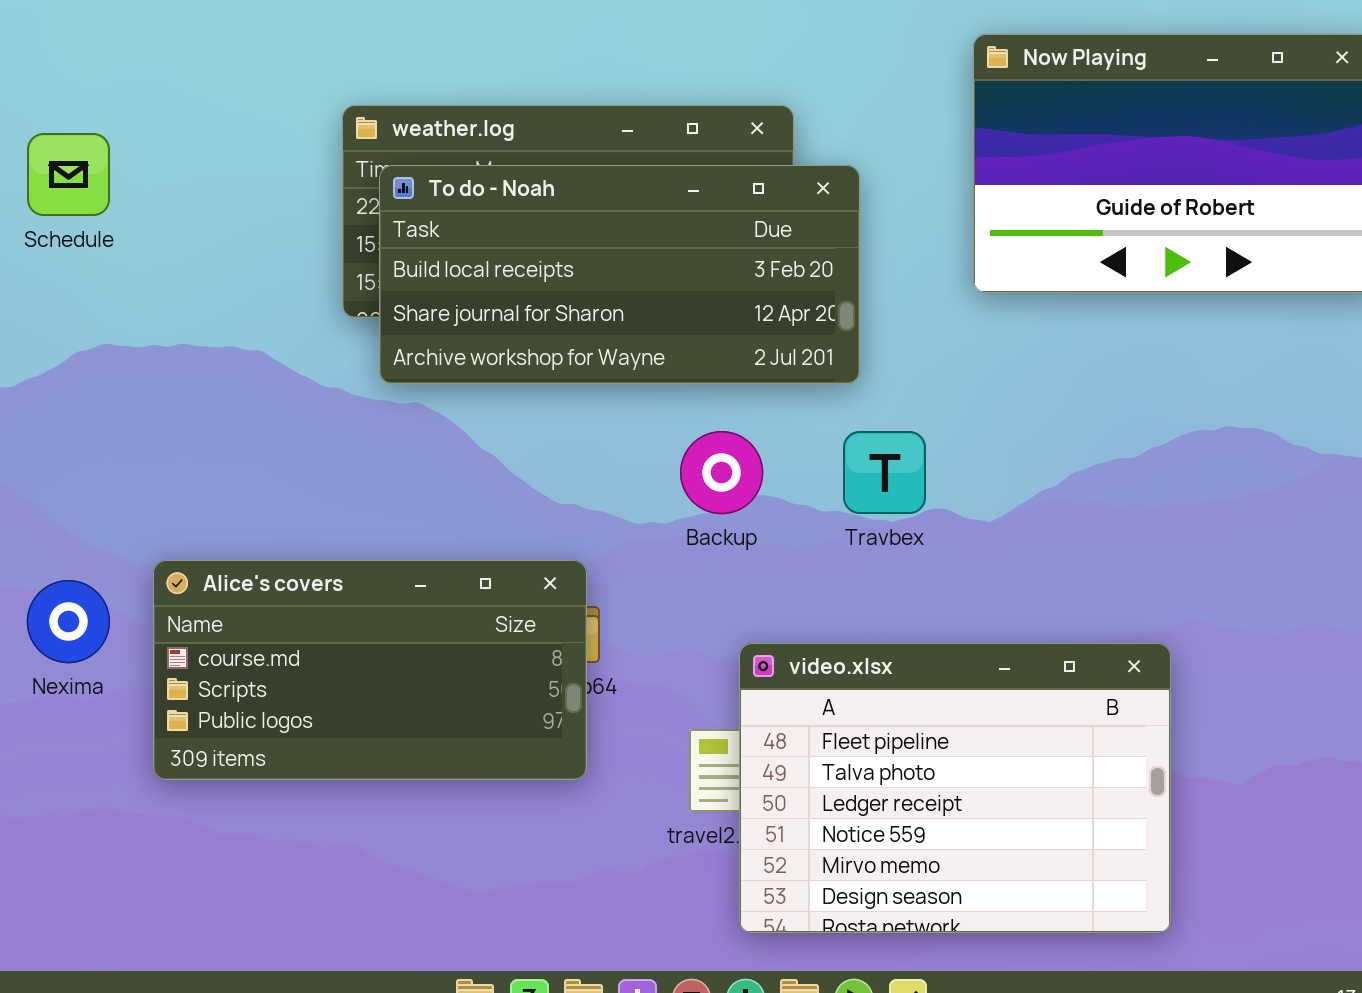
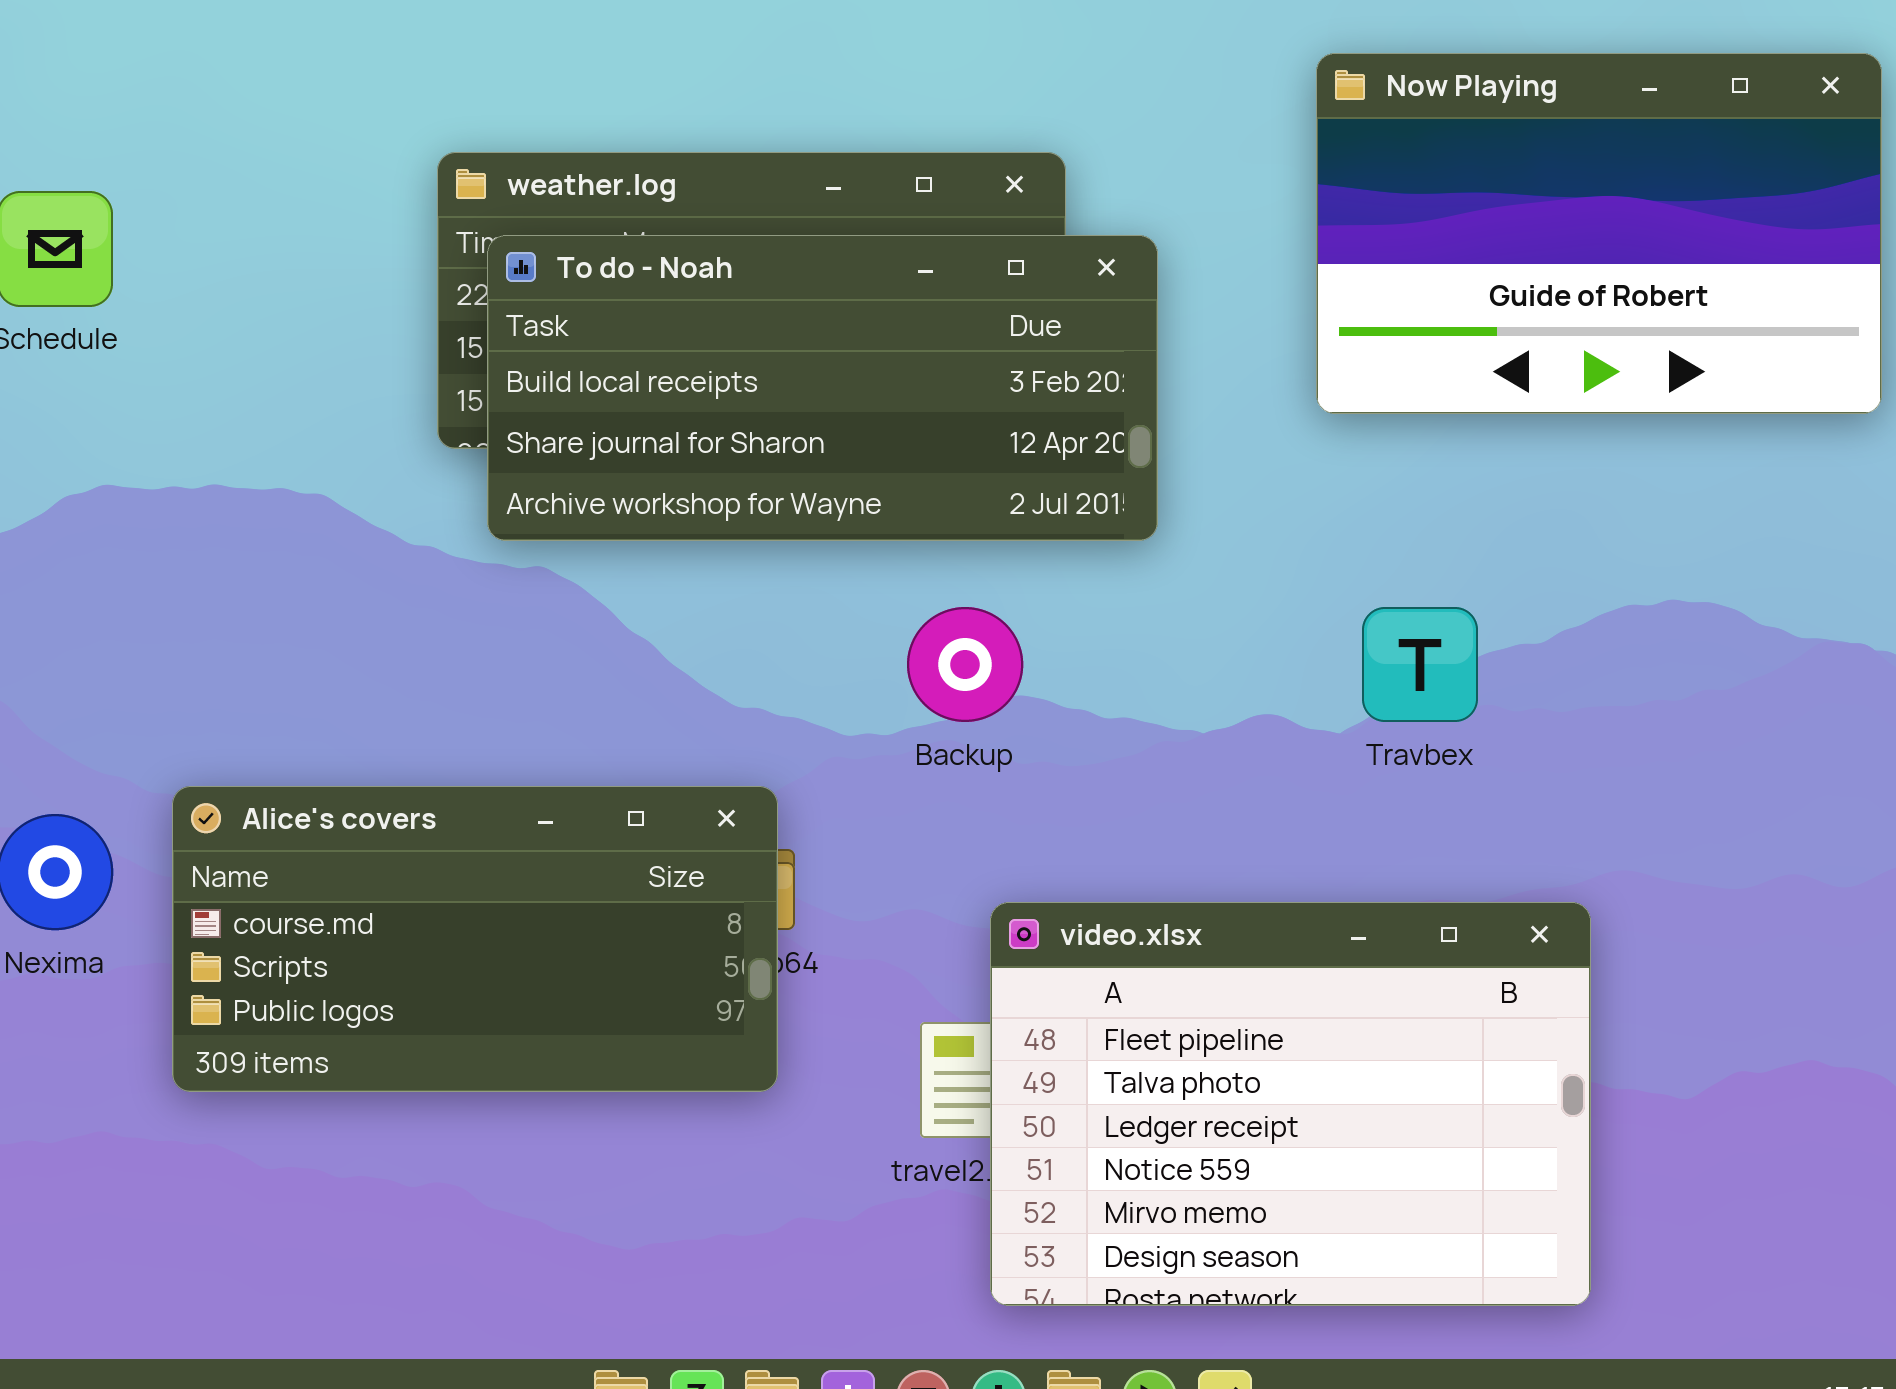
Travbex: [843,431,926,514] -> [1362,607,1478,722], moved

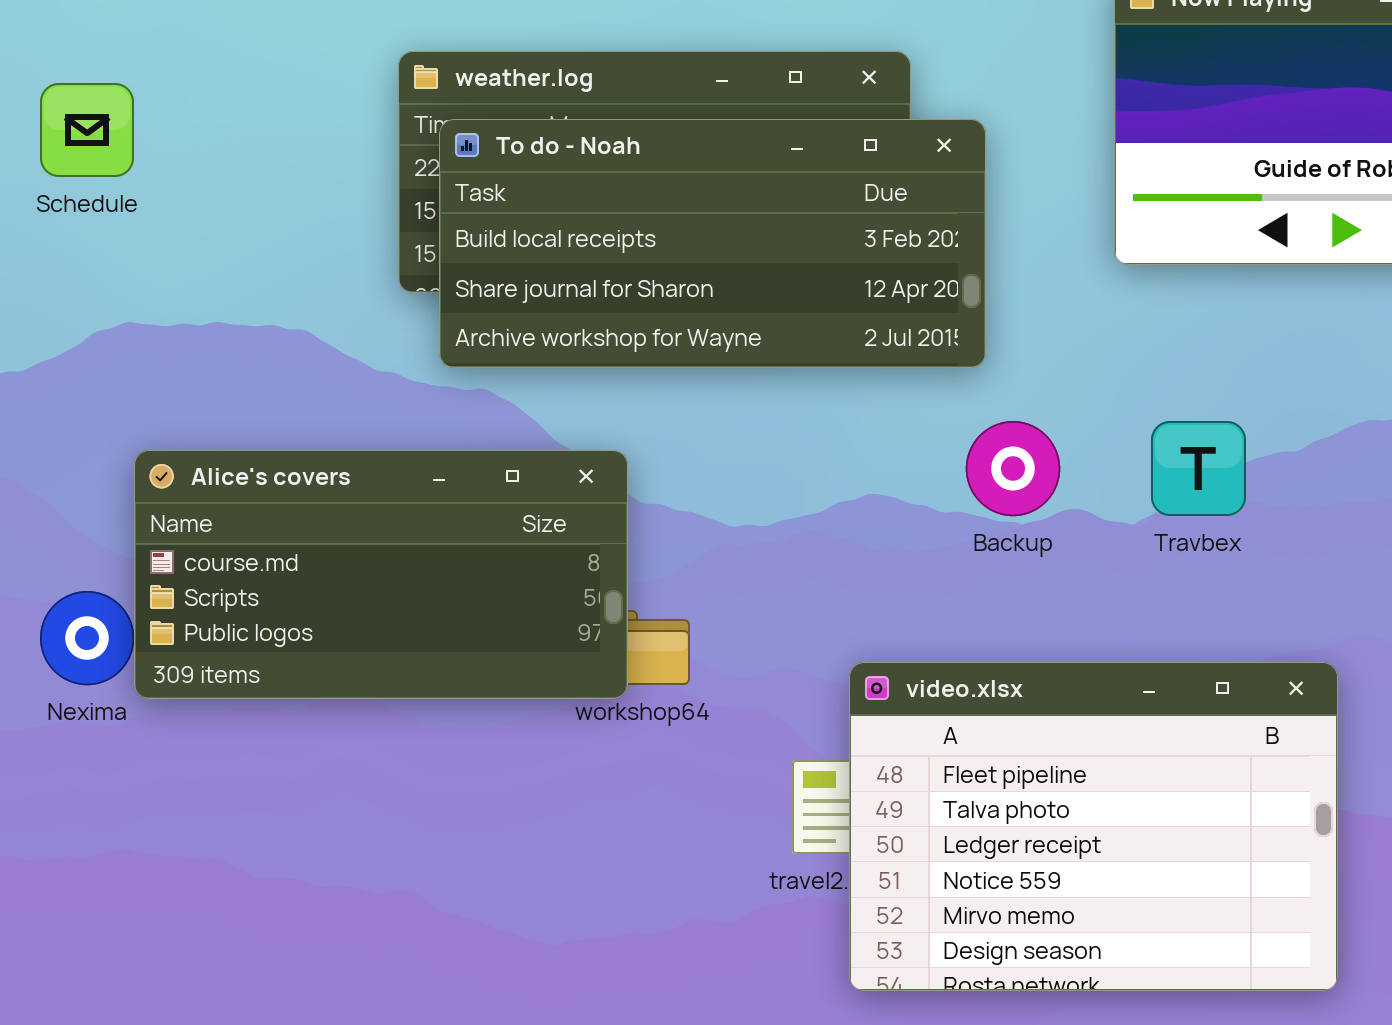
Backup: [907,607,1023,722] -> [966,421,1060,516], moved
Alice's covers: [172,786,778,1092] -> [134,450,628,699], moved

